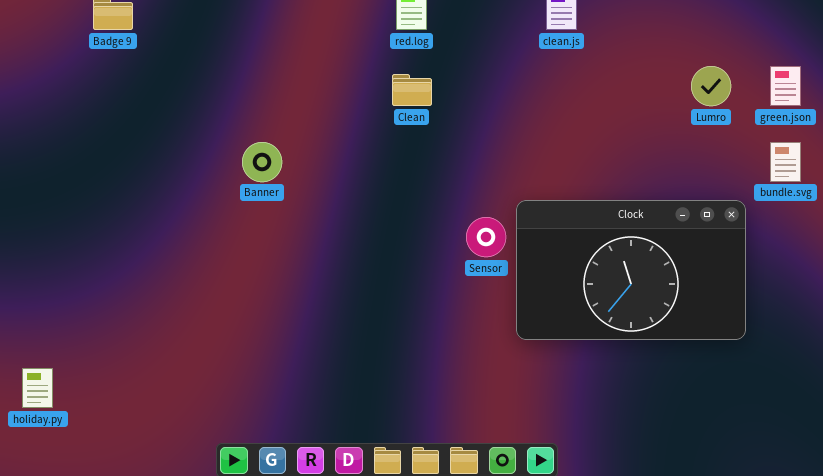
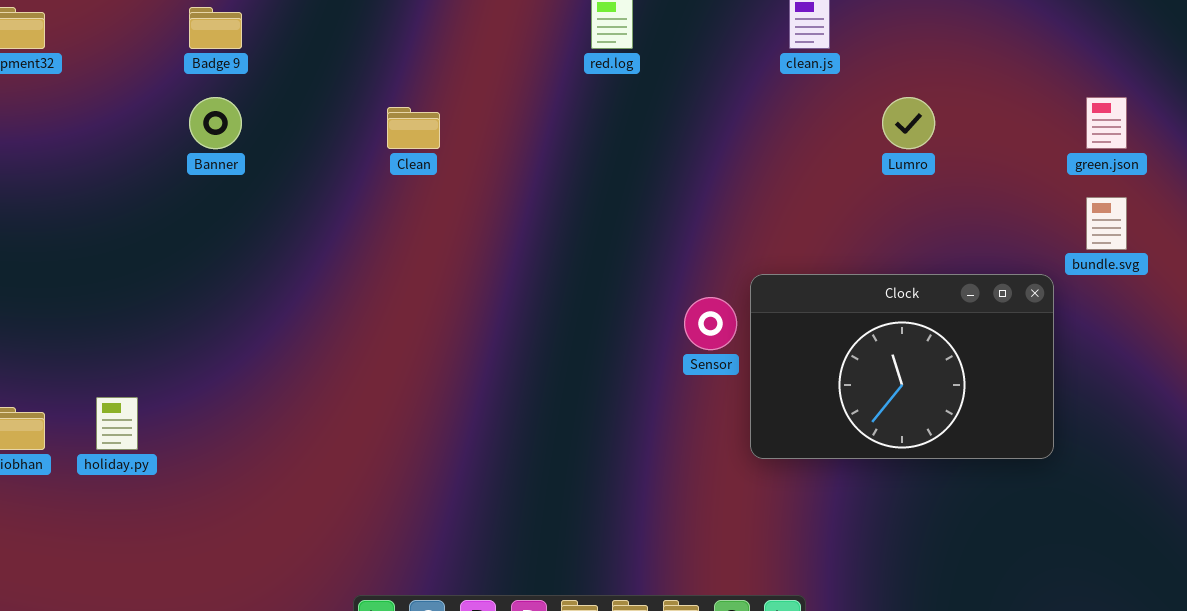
Lumro: [691,66,731,106] -> [882,97,935,149], moved
Clean: [392,74,432,106] -> [387,107,440,149], moved
Banner: [242,142,282,182] -> [189,97,242,149], moved
holiday.py: [22,368,53,408] -> [96,397,138,450], moved

